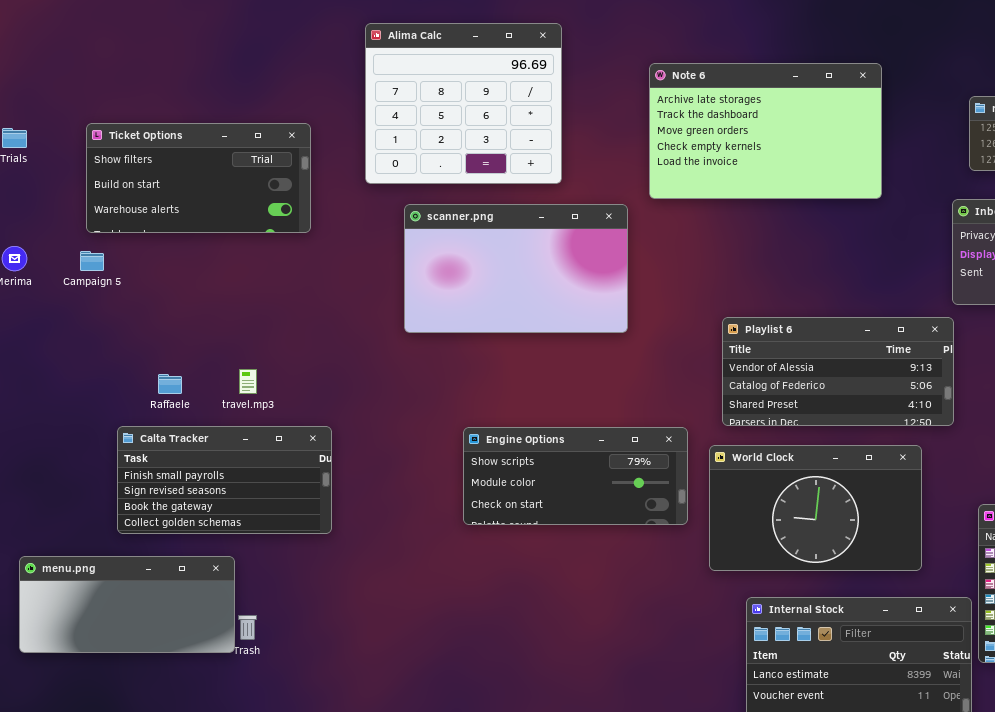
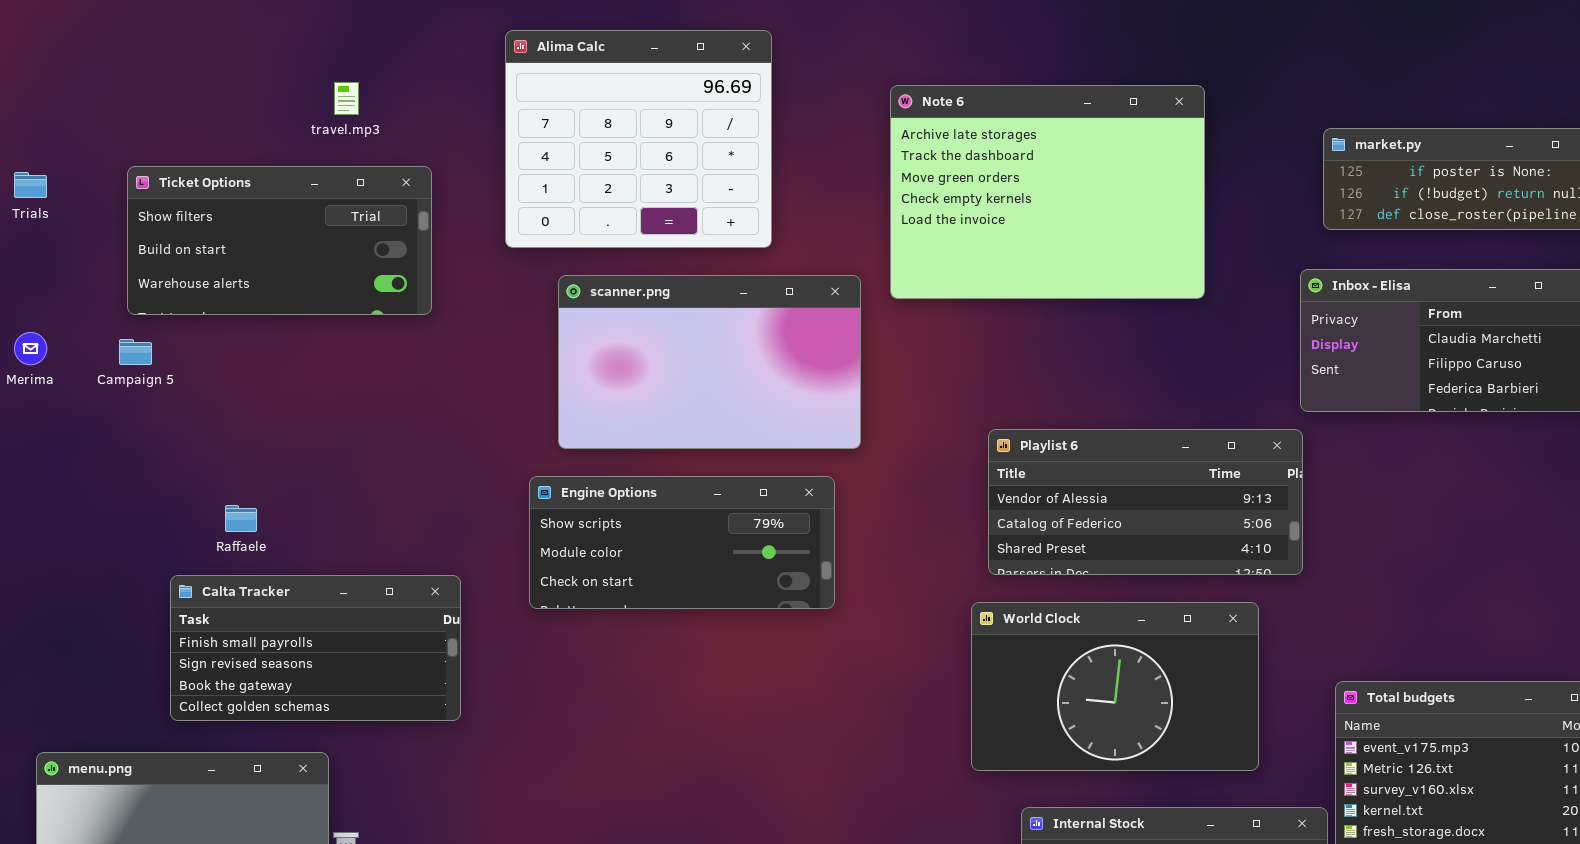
Note 6: [649,63,882,199] -> [890,85,1205,299], resized
travel.mp3: [239,369,257,394] -> [334,82,359,115], moved
Engine Options: [463,427,688,525] -> [529,476,835,609], moved

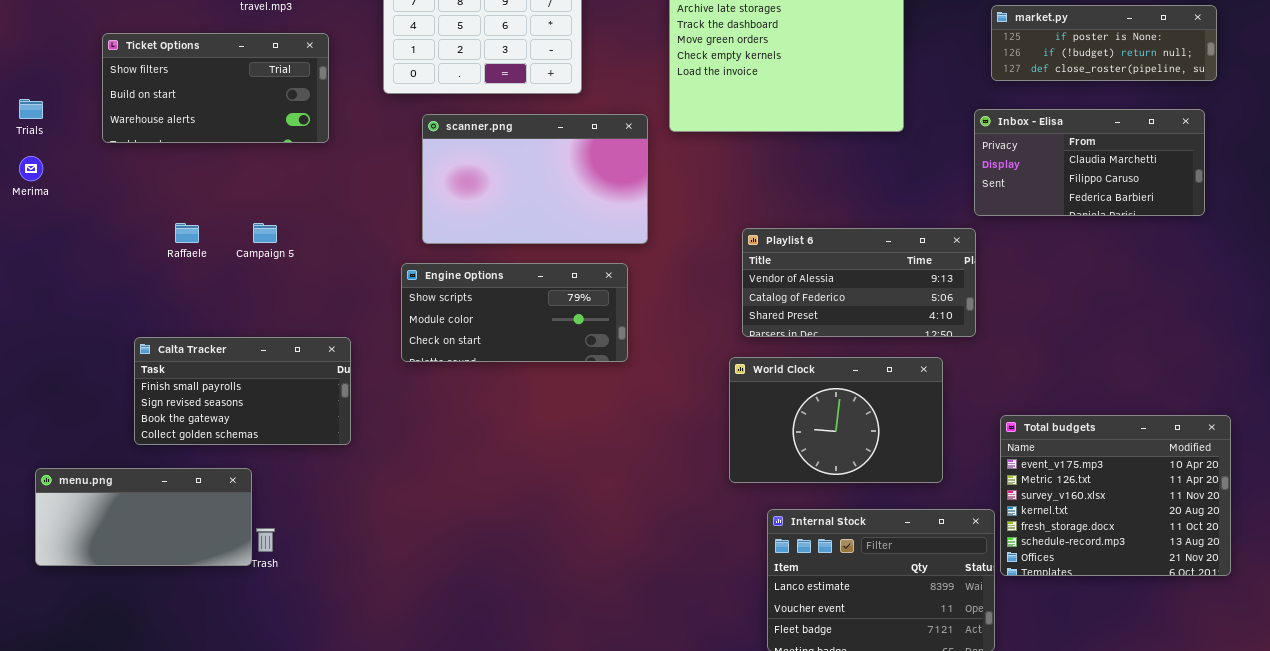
Trials: [14,172,47,198] -> [19,99,43,119], moved
Campaign 5: [119,339,152,365] -> [253,223,277,243], moved
Raffaele: [225,505,257,532] -> [175,223,199,243], moved

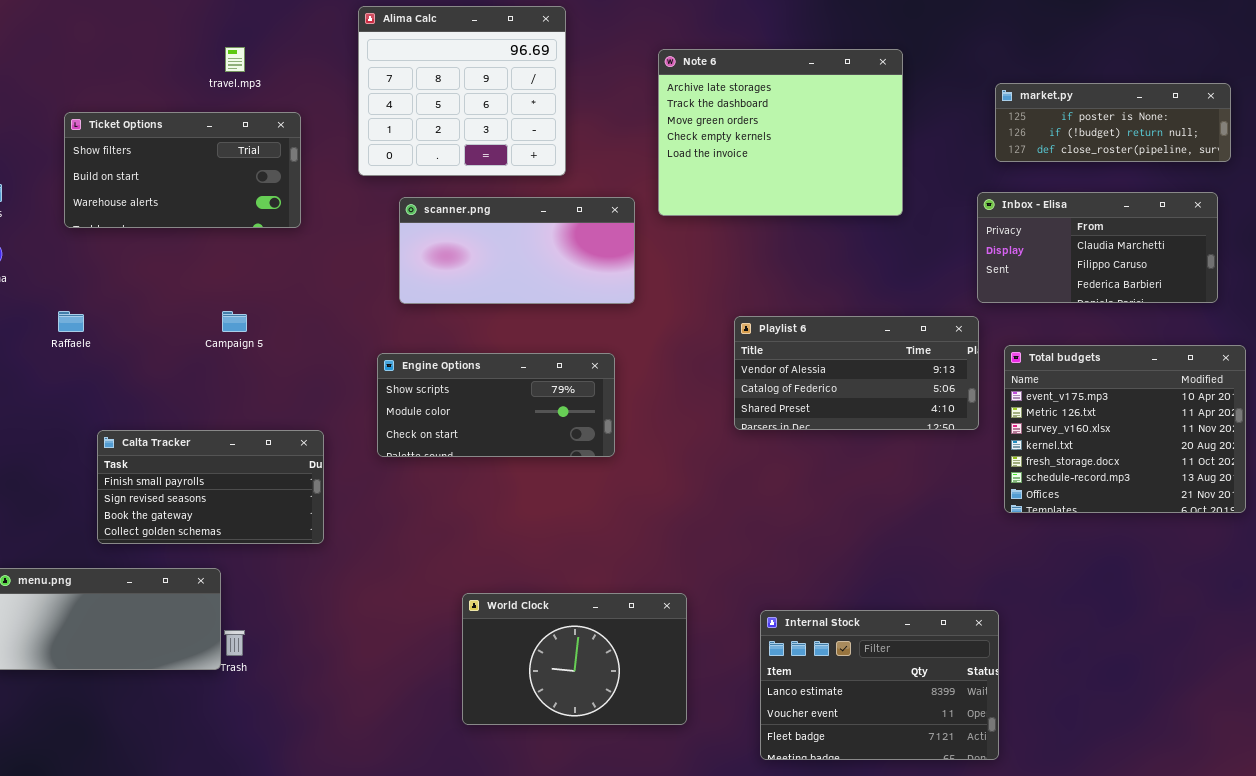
scanner.png: [422,114,648,244] -> [399,197,635,304], resized
Raffaele: [175,223,199,243] -> [58,311,84,332], moved
World Clock: [729,357,943,483] -> [462,593,687,725], moved
Total budgets: [1000,415,1231,576] -> [1004,345,1246,513], moved

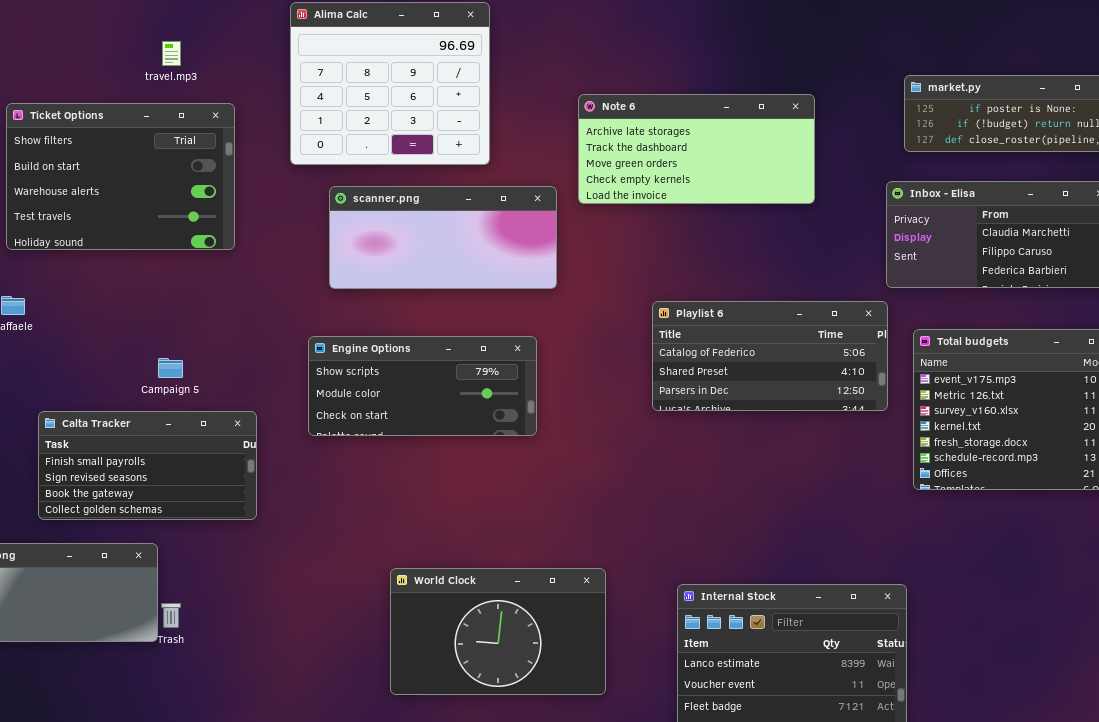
Note 6: [658,49,903,216] -> [578,94,815,204], resized
Ticket Options: [64,112,301,228] -> [6,103,235,250], resized
Campaign 5: [222,311,247,332] -> [158,358,183,378], moved
Playlist 6: [734,316,979,430] -> [652,301,888,411], scrolled down 1 row

